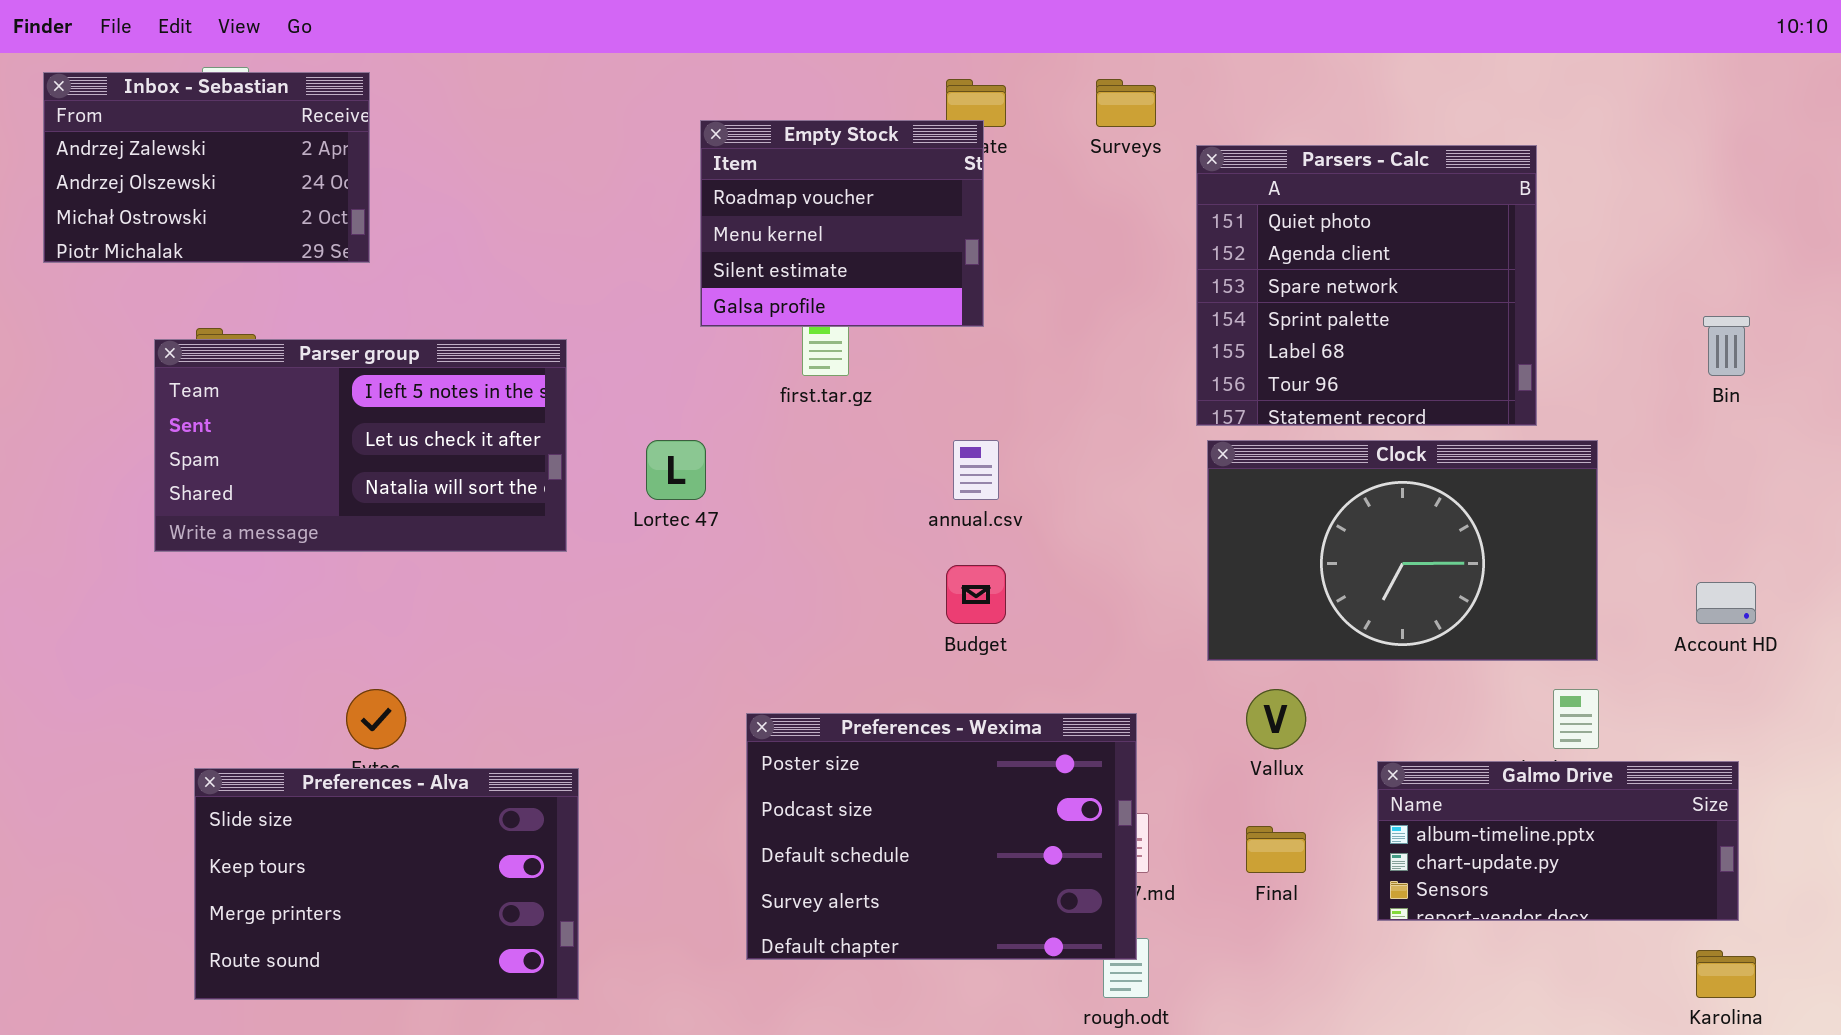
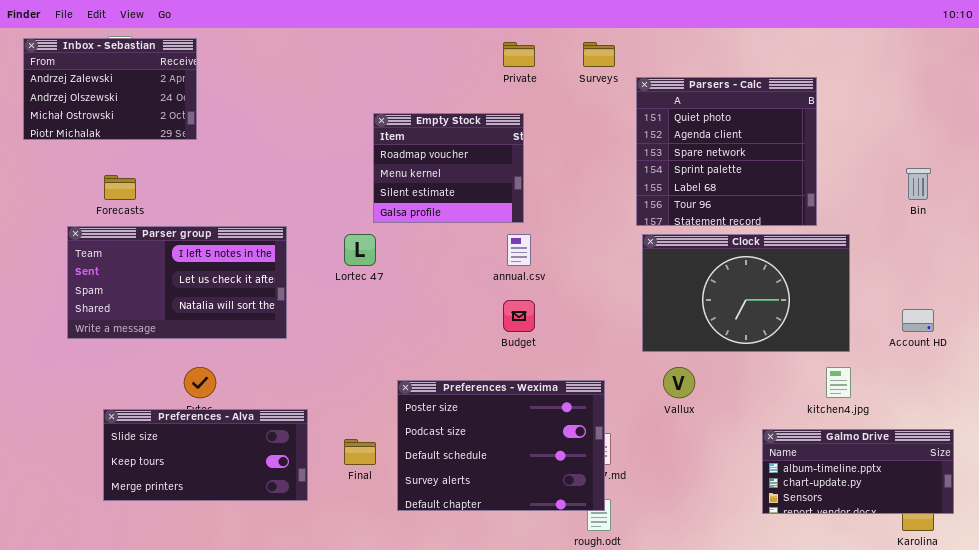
Empty Stock: [700,120,984,327] -> [373,113,524,223], moved
Parser group: [154,339,567,552] -> [67,226,287,339], moved
Galmo Drive: [1377,761,1739,921] -> [762,429,954,514], moved
Preferences - Alva: [194,768,579,1000] -> [103,409,308,501], resized
Final: [1246,826,1306,873] -> [344,439,376,465], moved

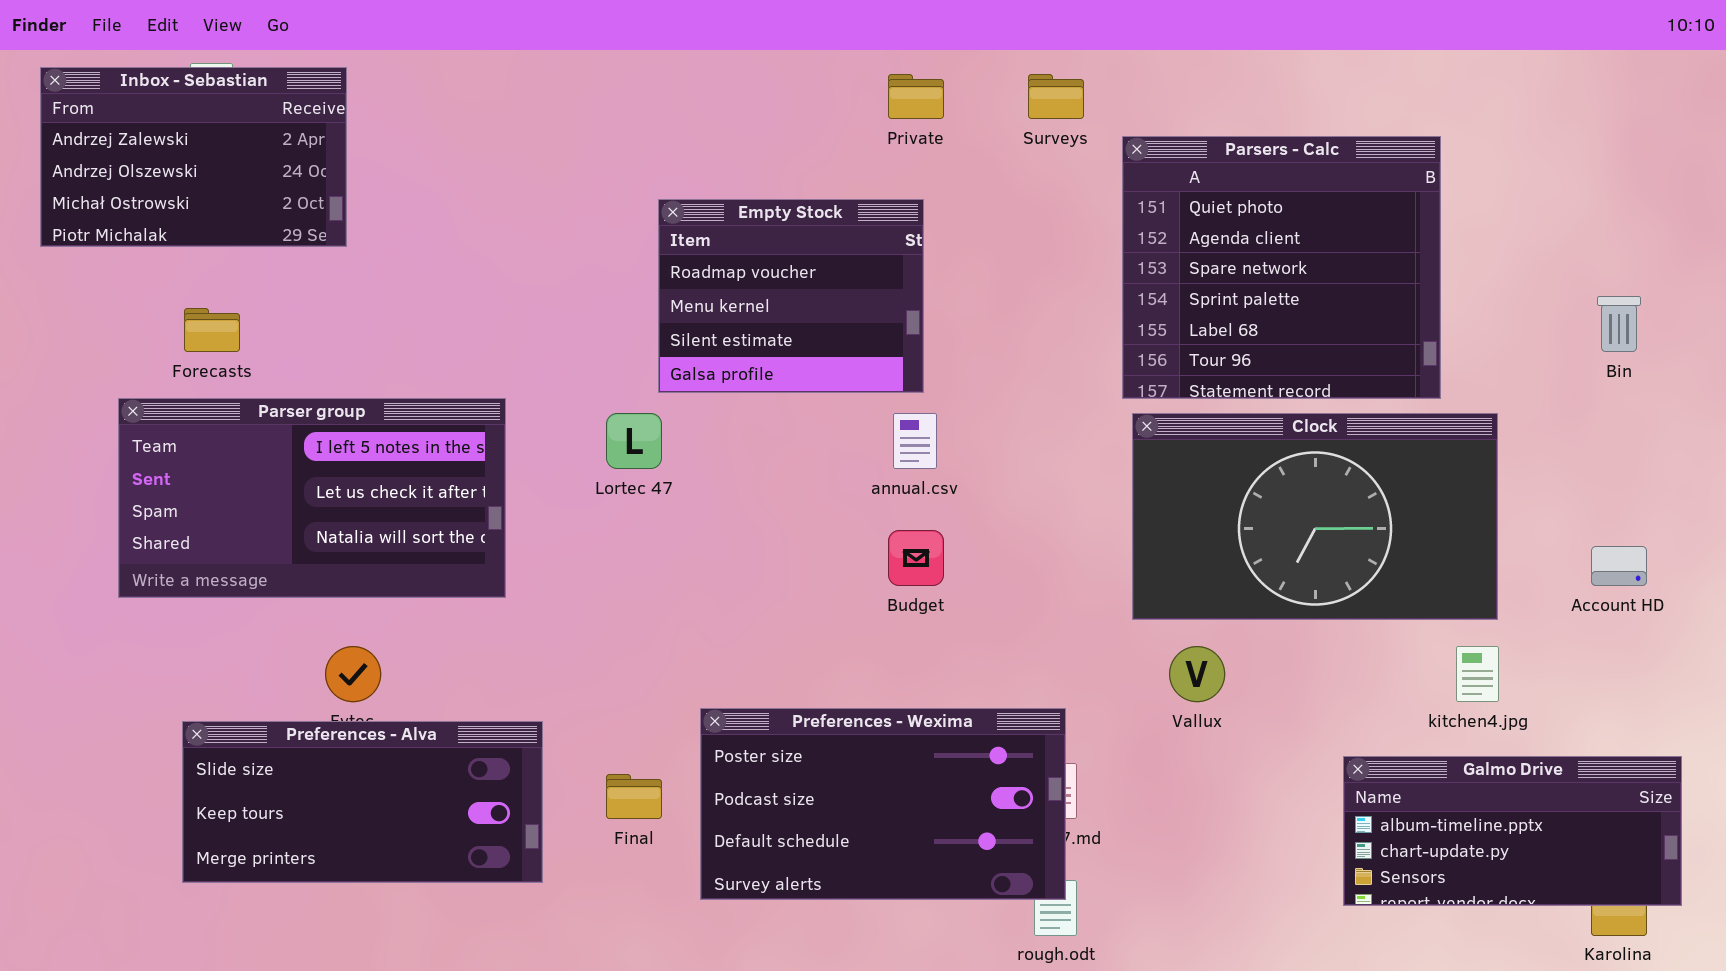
Preferences - Wexima: [397,380,605,511] -> [700,708,1066,900], resized

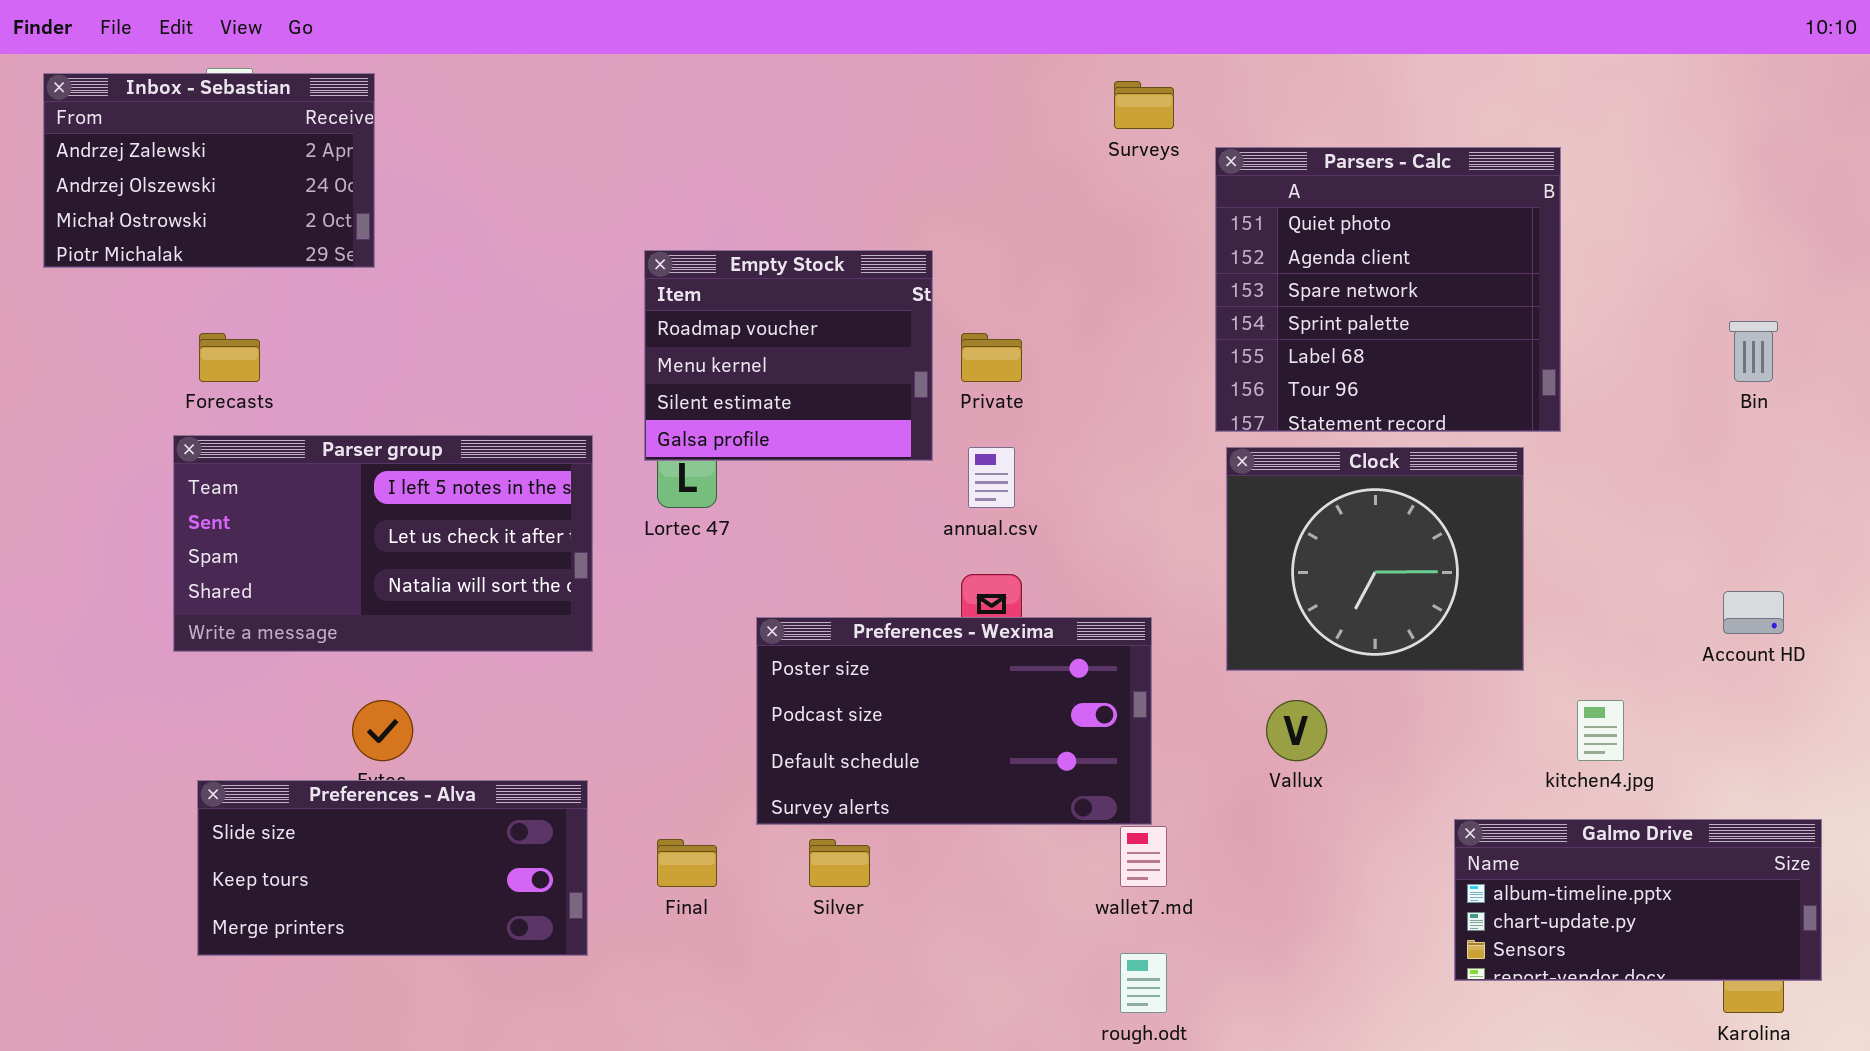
Private: [888,74,944,119] -> [961,333,1022,382], moved
Empty Stock: [658,199,924,393] -> [644,250,933,461], moved
Parser group: [118,398,506,598] -> [173,435,593,652], moved
Clock: [1132,413,1498,620] -> [1226,447,1524,671], resized
Preferences - Wexima: [700,708,1066,900] -> [756,617,1152,825], moved

